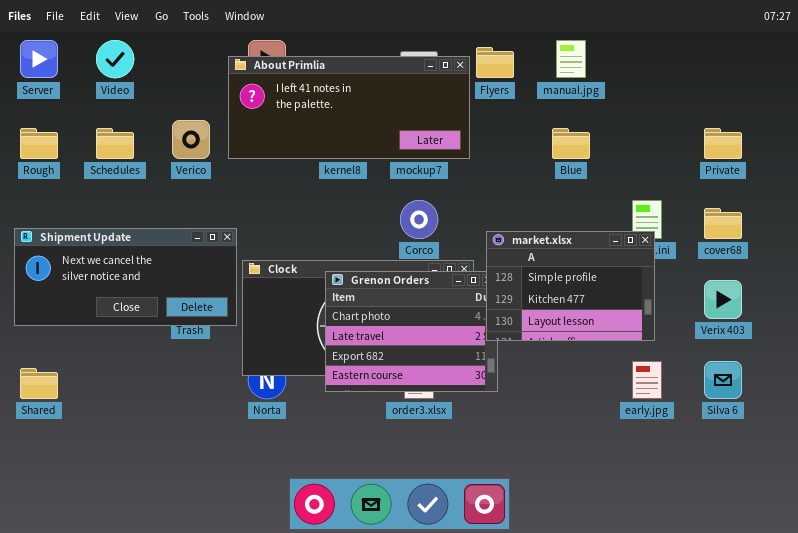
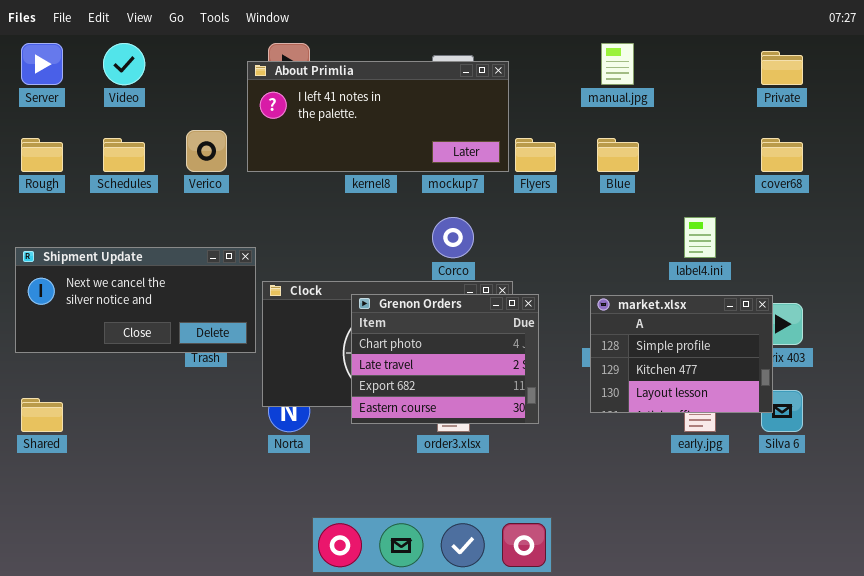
Flyers: [476,47,514,78] -> [515,138,556,172], moved
Private: [704,128,742,159] -> [761,51,803,85], moved
cover68: [704,208,742,239] -> [761,138,803,172], moved
market.xlsx: [486,231,655,341] -> [590,295,773,413], moved

